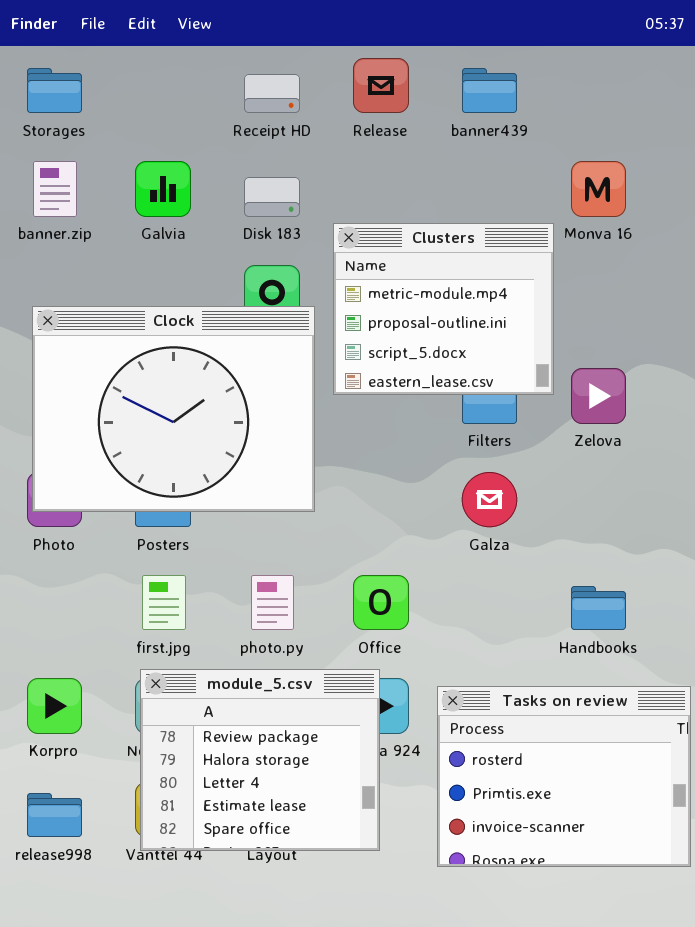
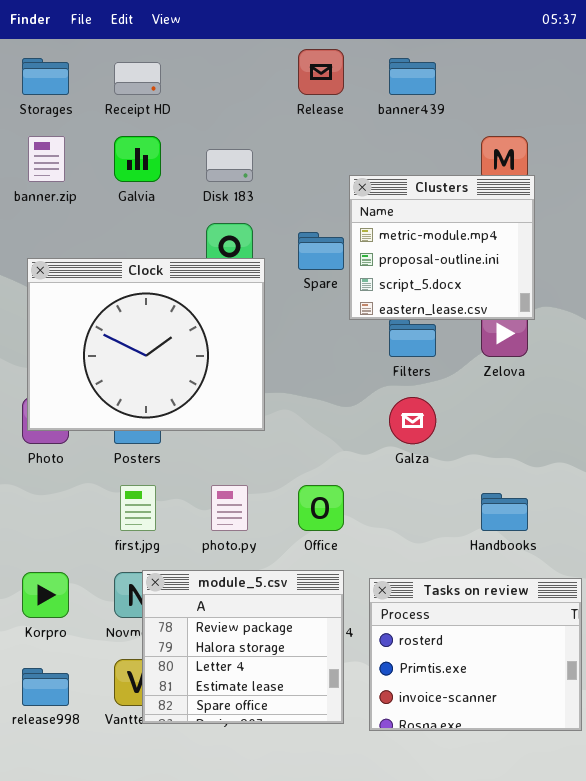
Receipt HD: [244,74,300,113] -> [114,62,161,95], moved
Clusters: [333,223,554,395] -> [349,175,535,320], moved
module_5.csv: [140,669,380,851] -> [142,570,344,724], moved

